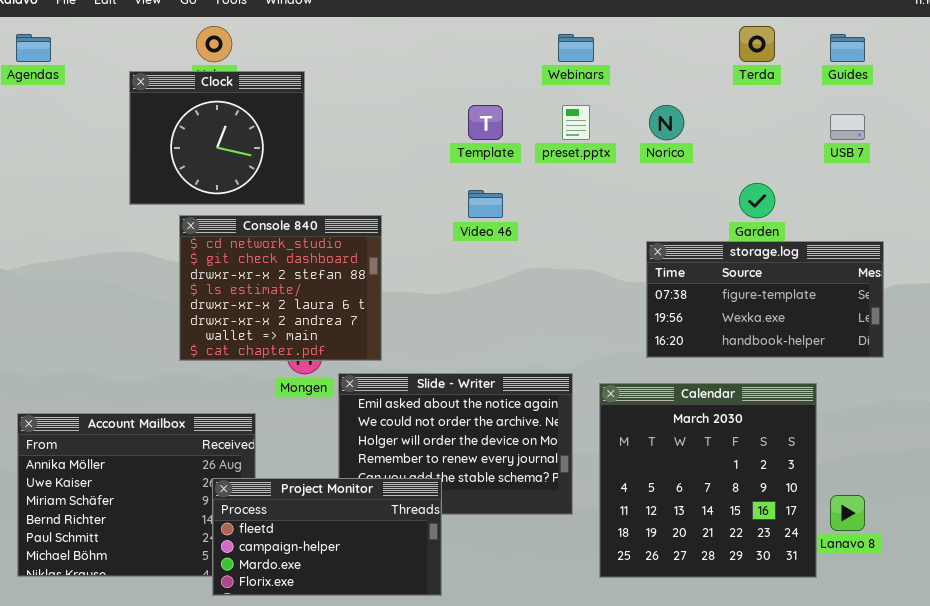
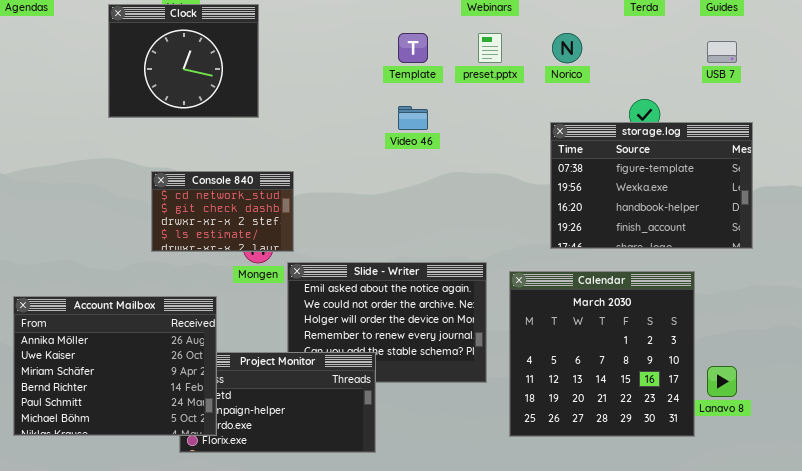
Console 840: [179,215,382,361] -> [151,171,294,252], resized
storage.log: [646,241,884,358] -> [550,122,753,249], resized
Account Mailbox: [17,413,256,577] -> [13,296,217,436], raised

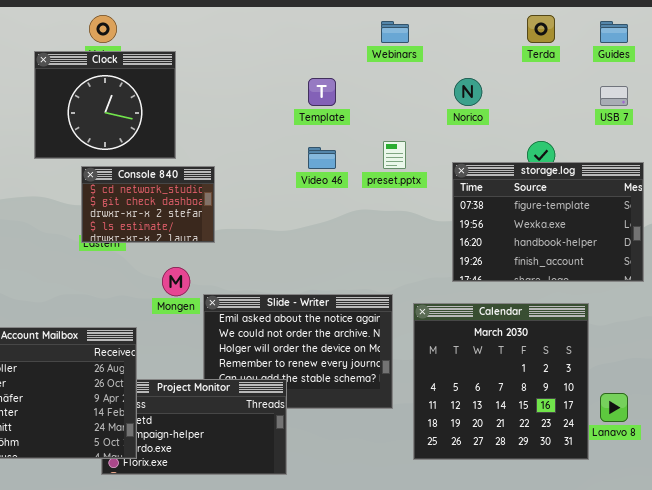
preset.pptx: [478,33,502,63] -> [383,141,406,169], moved
Console 840: [151,171,294,252] -> [81,166,215,243], moved

